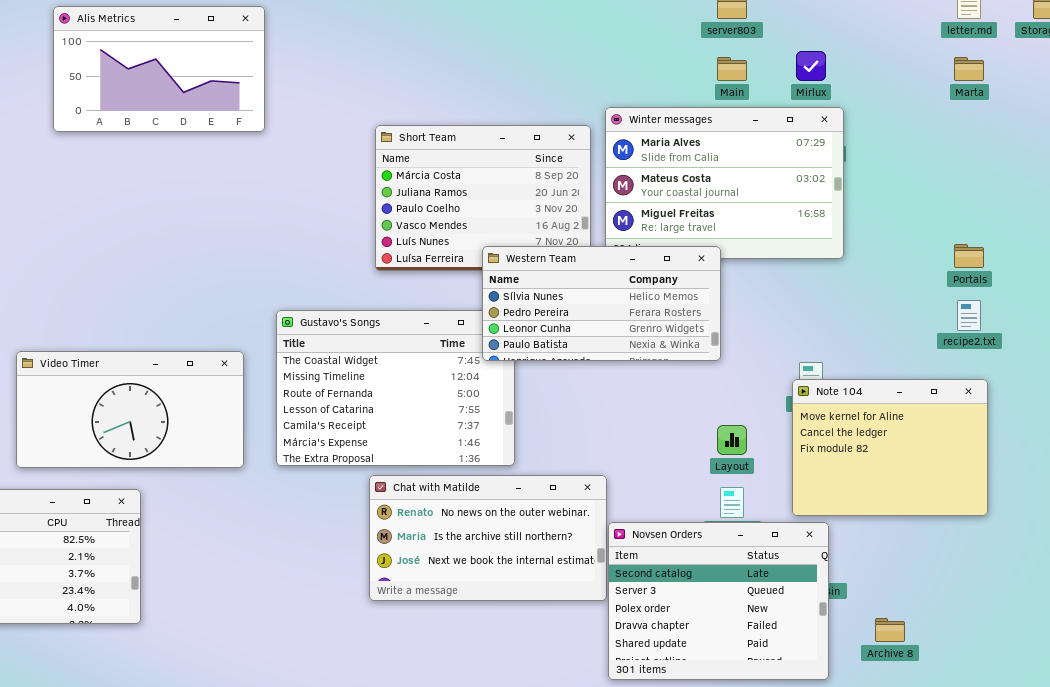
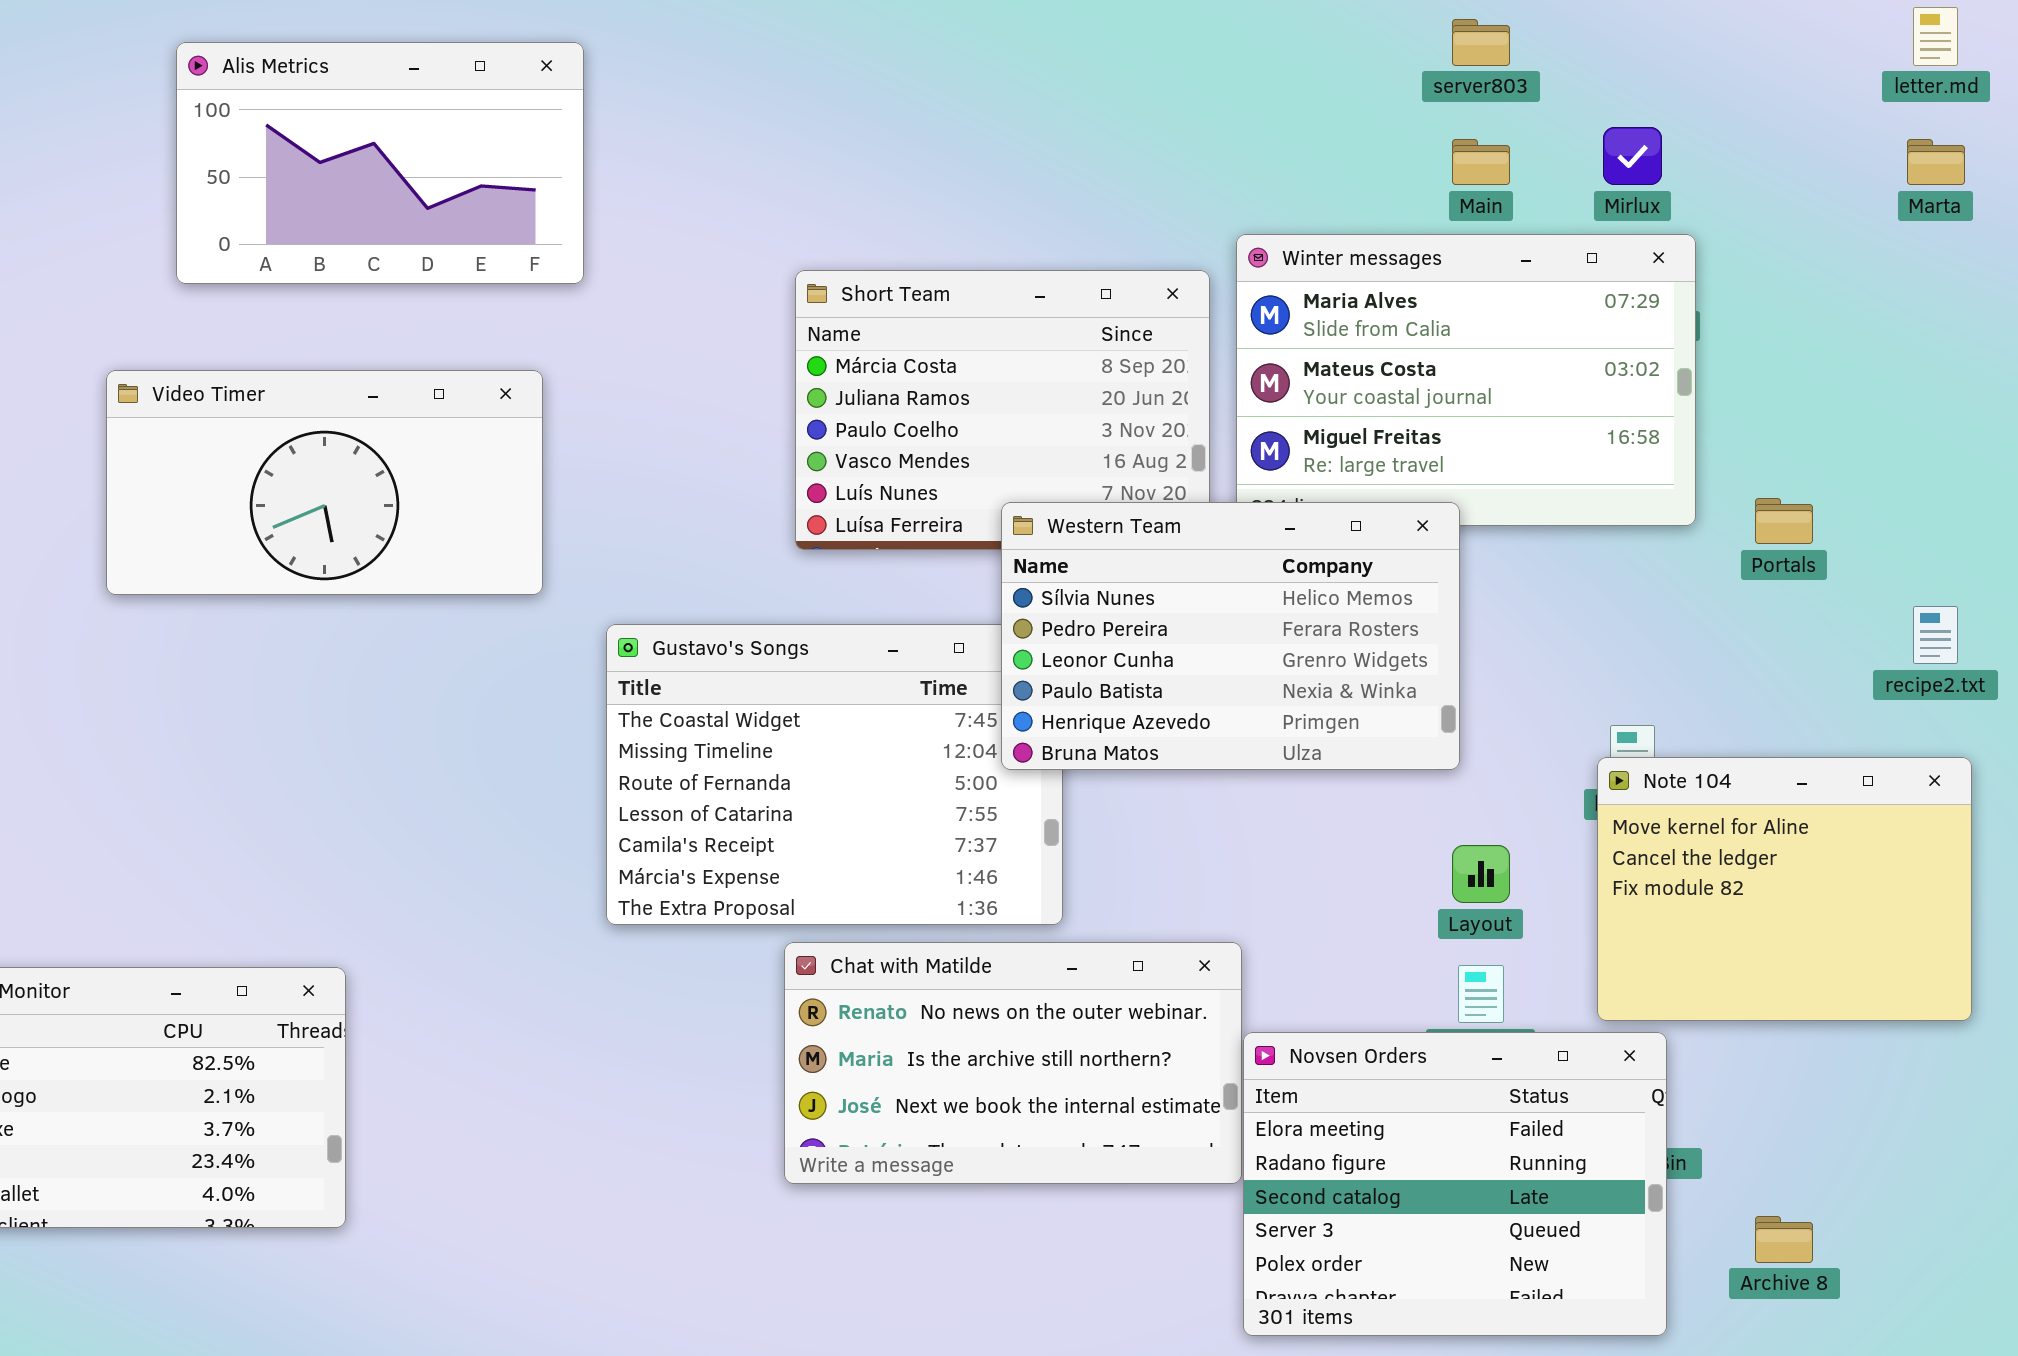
Portals: [954,244,984,268] -> [1755,498,1813,544], moved
Western Team: [482,246,721,361] -> [1001,502,1460,770], resized
Video Timer: [16,351,244,468] -> [106,370,543,595], moved
Novsen Orders: [608,522,829,680] -> [1243,1032,1667,1336], scrolled up 2 rows

